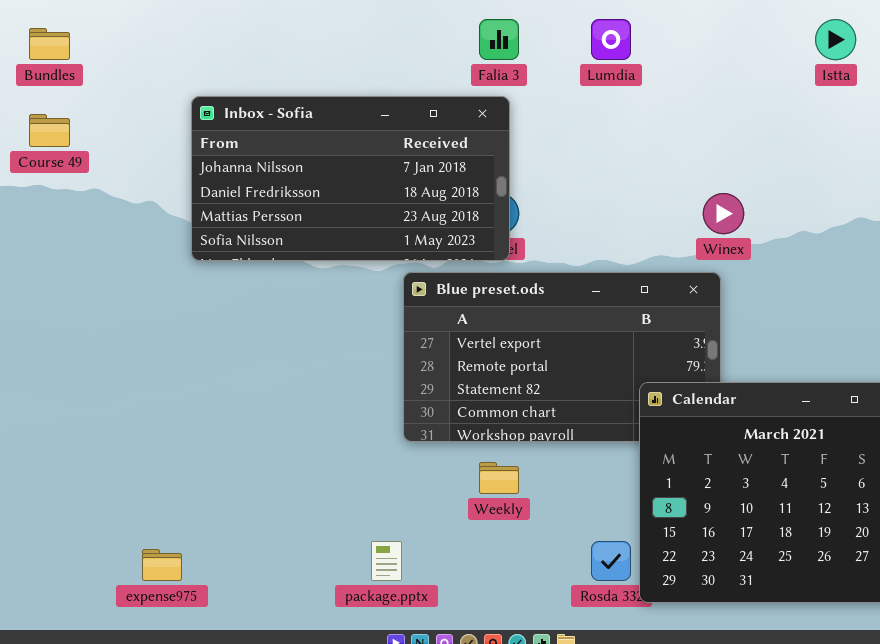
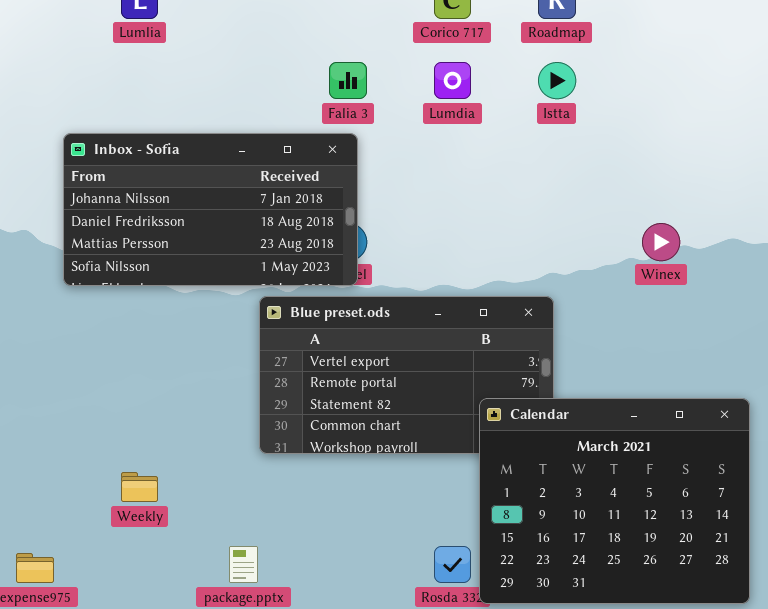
Istta: [815,19,856,60] -> [538,62,576,99], moved
Winex: [703,193,744,234] -> [642,223,680,261], moved
Weekly: [479,462,519,494] -> [121,472,158,502], moved

